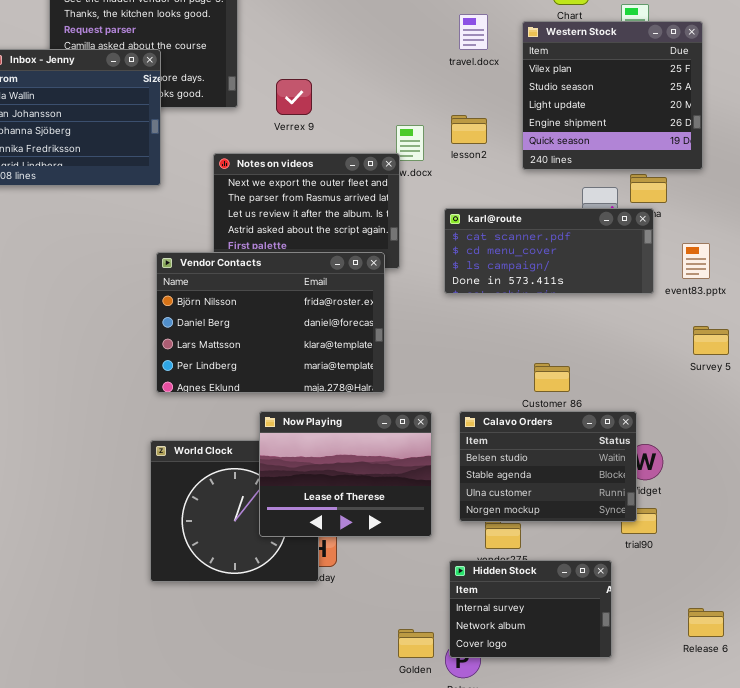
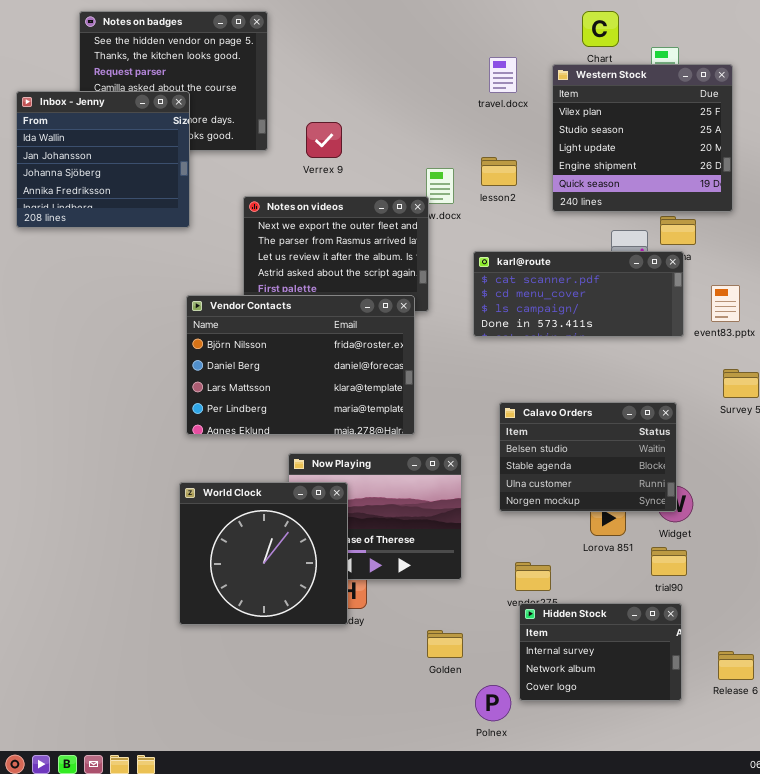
Calavo Orders: [459,411,637,522] -> [499,402,677,512], moved
World Clock: [150,440,319,582] -> [179,482,348,625], raised
Hidden Stock: [449,560,612,658] -> [519,603,682,701], moved
Golden: [398,629,434,658] -> [427,630,463,658], moved

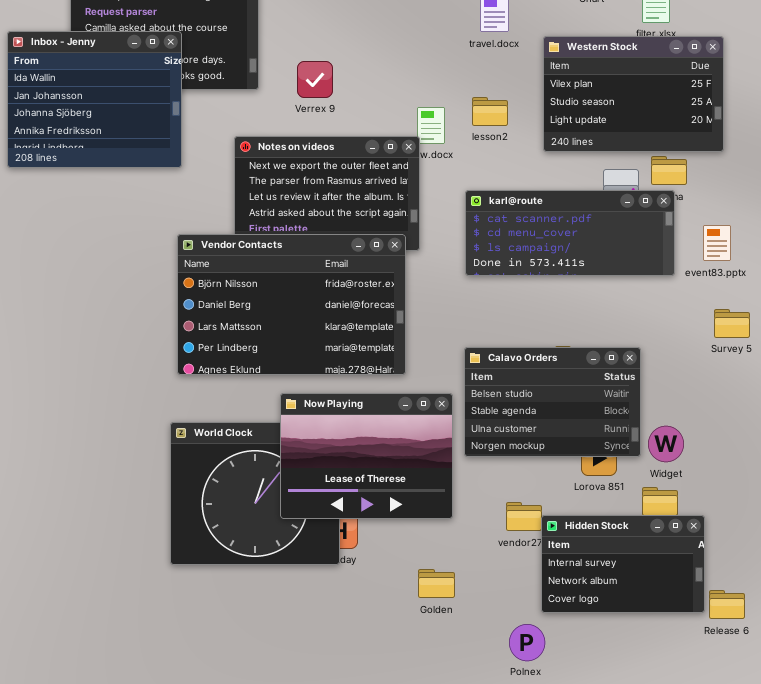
Western Stock: [552,64,733,212] -> [543,36,724,152], resized
Calavo Orders: [499,402,677,512] -> [464,347,641,457], moved
Now Playing: [288,453,462,580] -> [280,393,453,519], raised
Hidden Stock: [519,603,682,701] -> [541,515,705,613], moved
Polnex: [475,685,511,721] -> [509,624,545,661], moved

